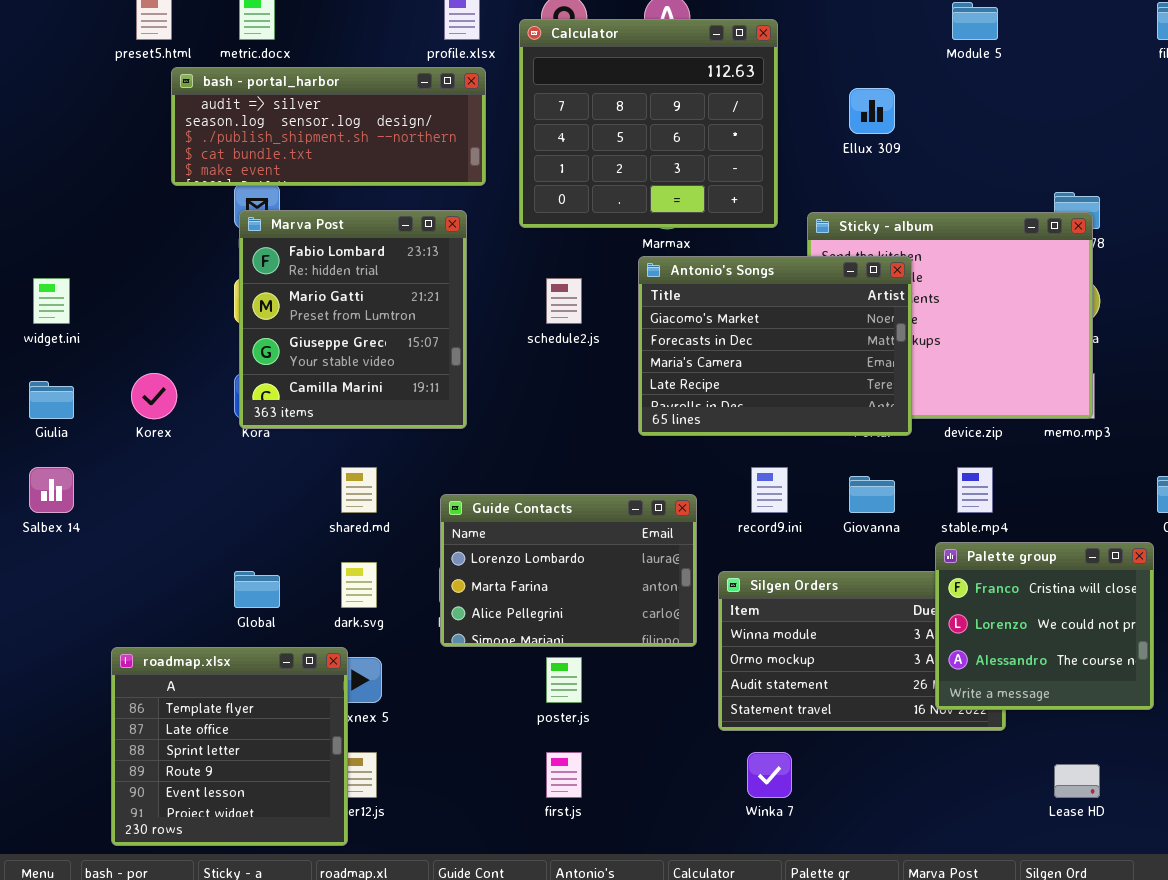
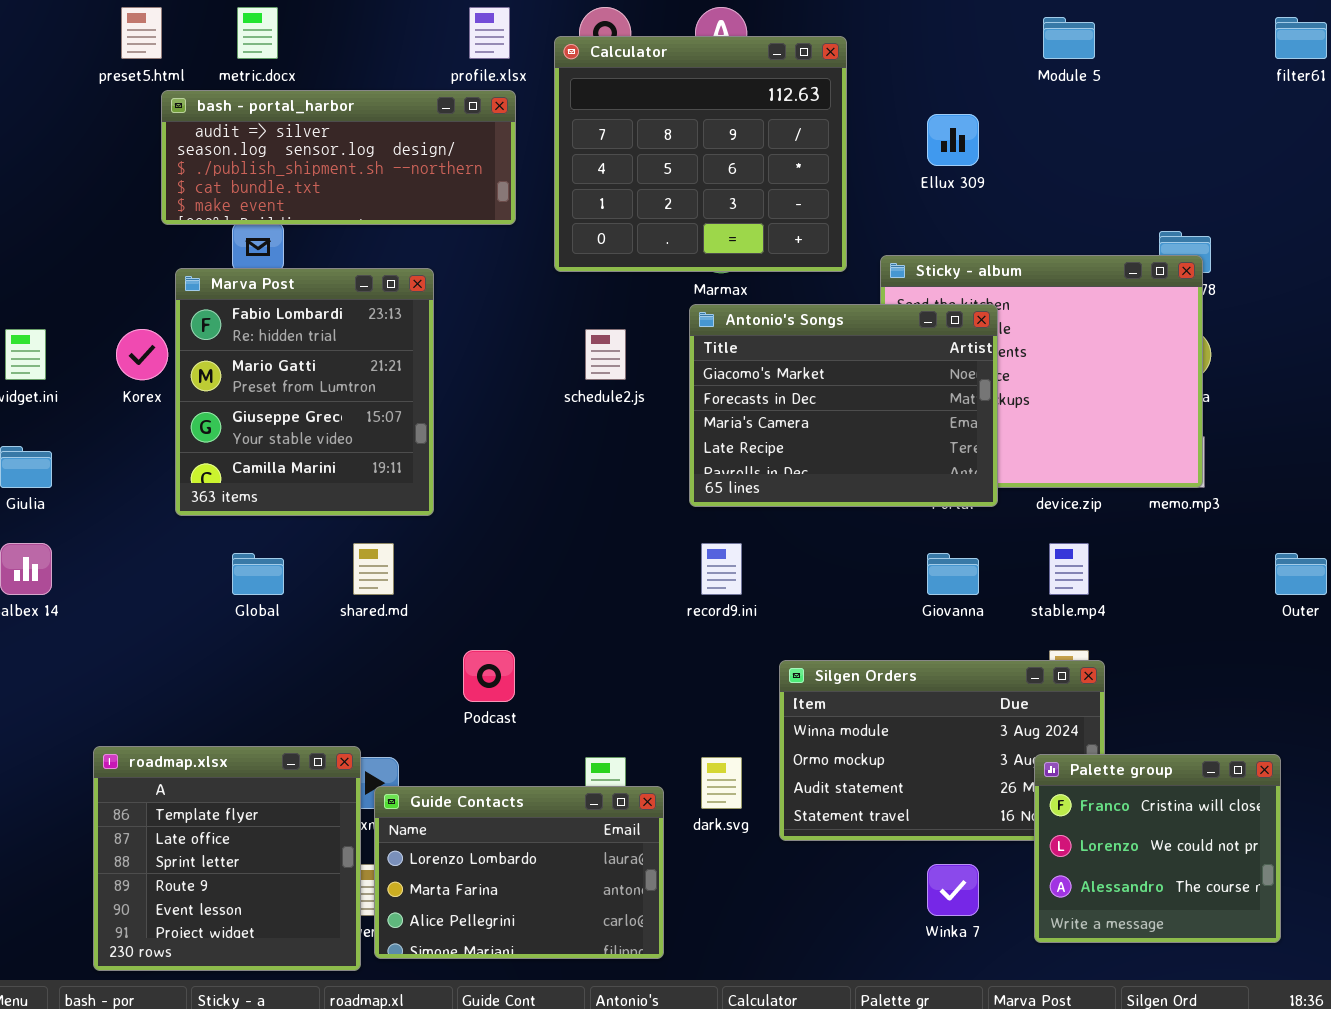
Marva Post: [239,210,467,429] -> [175,268,434,516], moved
Korex: [131,373,177,419] -> [116,329,168,380], moved
record9.ini: [751,467,788,513] -> [701,543,742,595], moved
Guide Contacts: [440,494,697,647] -> [374,786,664,959], moved
Palette group: [935,542,1154,710] -> [1034,754,1281,943], moved
dark.svg: [341,562,377,608] -> [701,757,742,809], moved
Global: [234,571,280,608] -> [232,553,284,595], moved
Winka 7: [747,752,792,798] -> [927,864,979,916], moved

